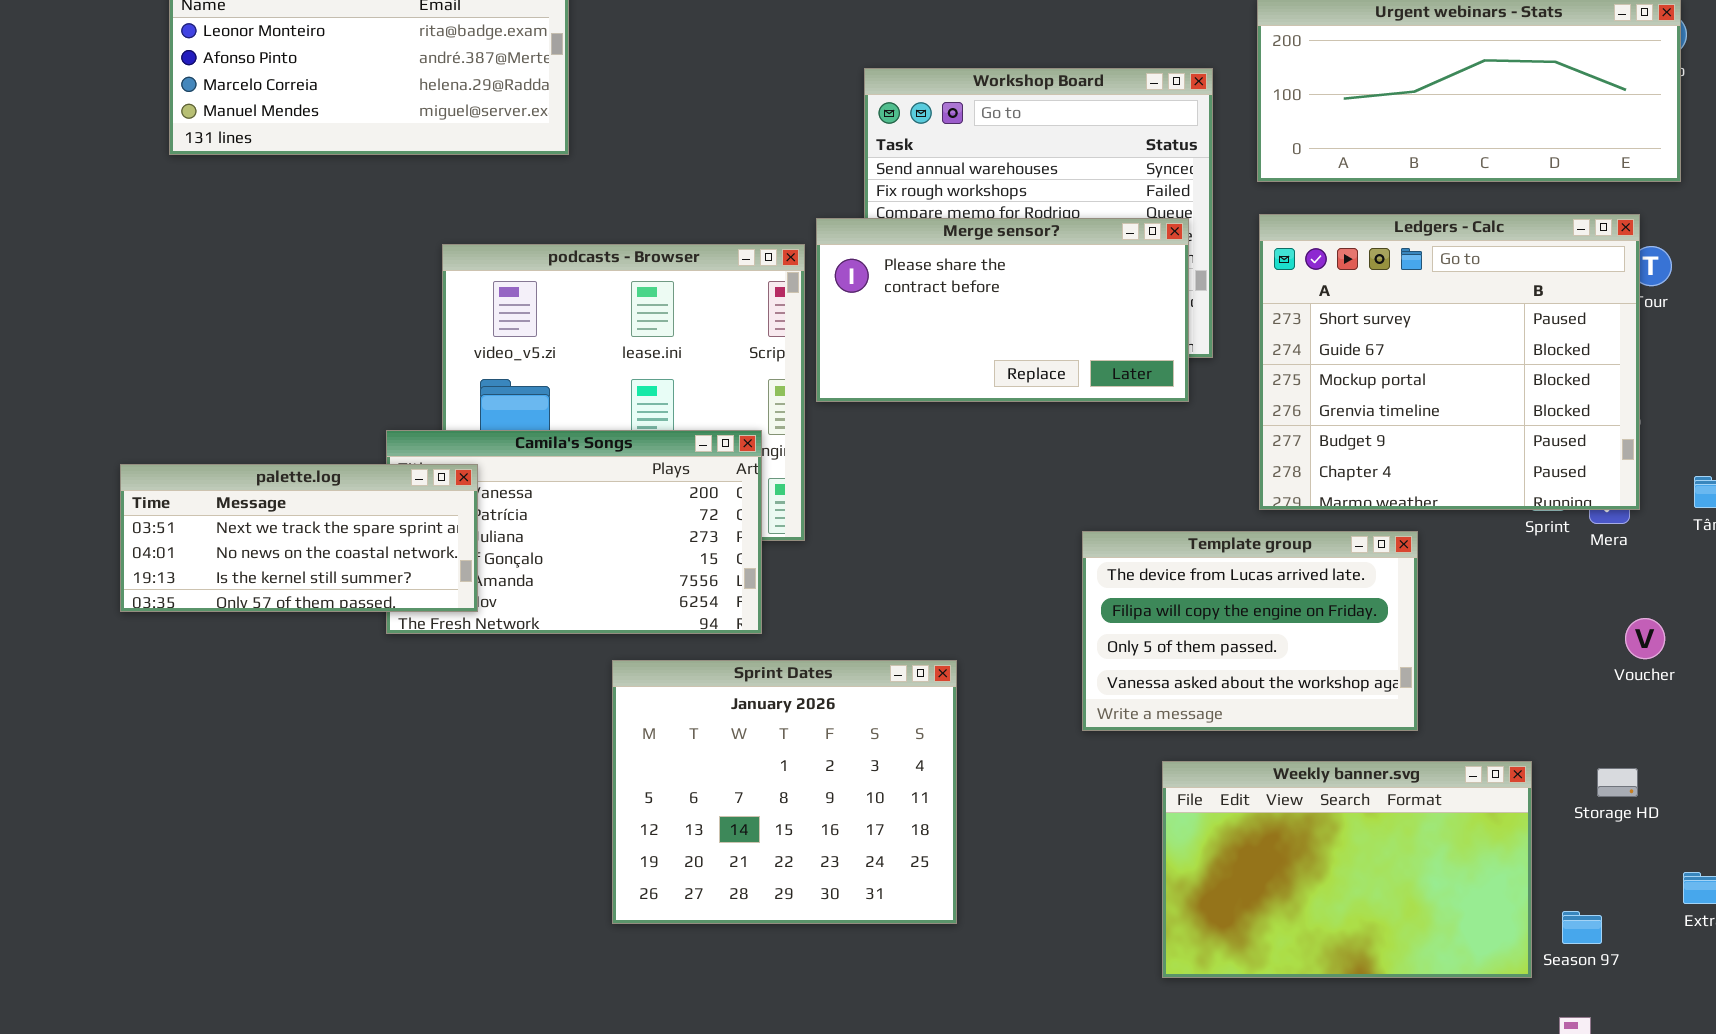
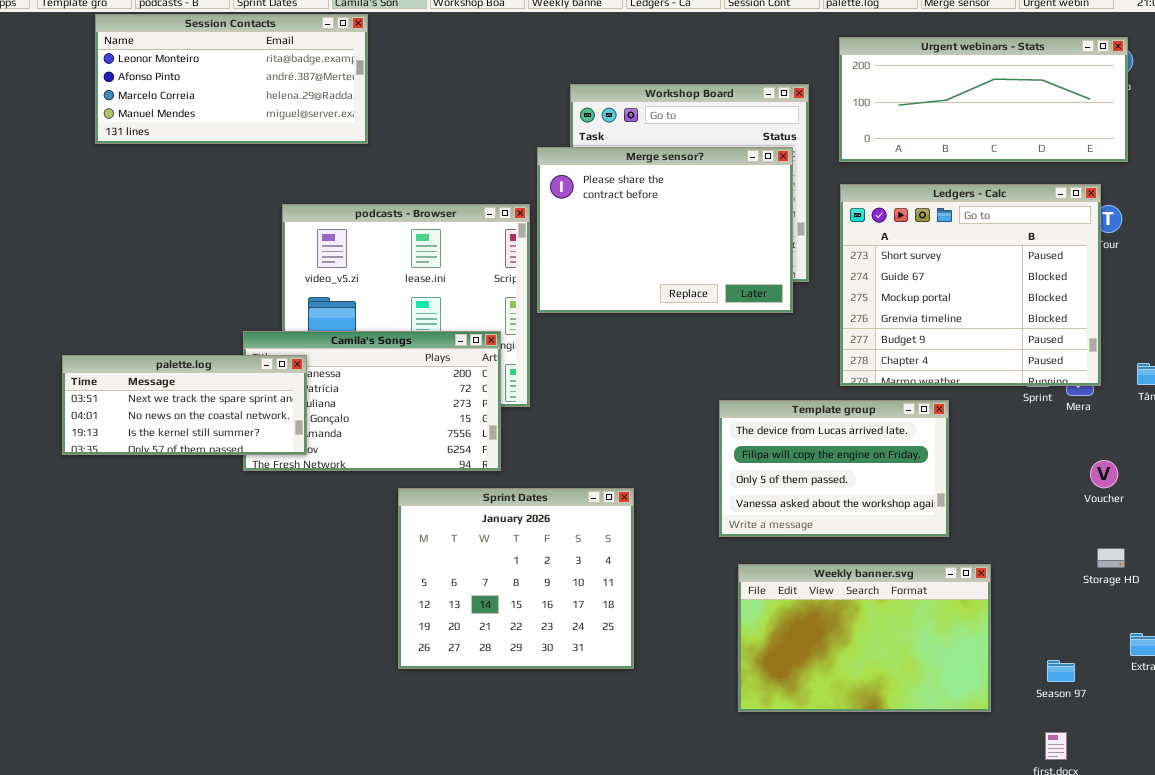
Merge sensor?: [816,218,1189,402] -> [537,147,793,313], resized
Weekly banner.svg: [1162,761,1532,978] -> [738,564,991,712], moved
Storage HD: [1597,768,1638,797] -> [1097,548,1125,568], moved

